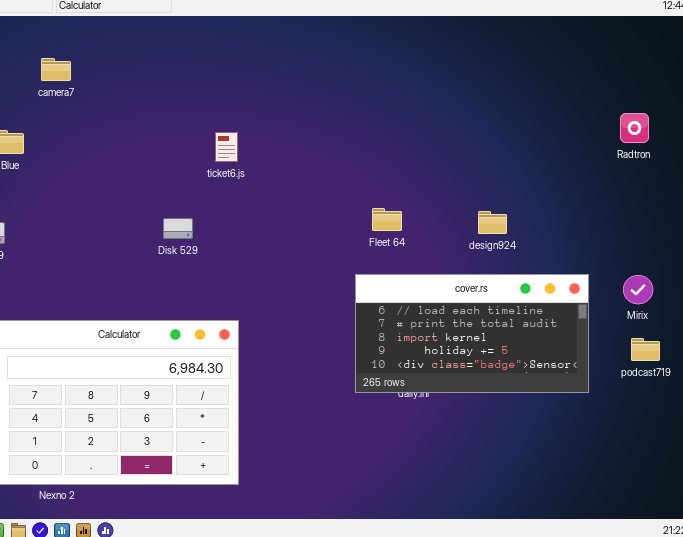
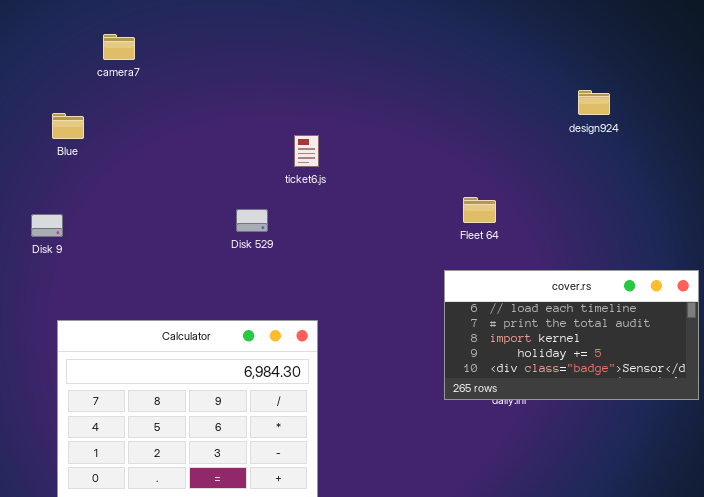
ticket6.js: [215,132,238,162] -> [294,135,319,167], moved
design924: [478,211,507,234] -> [578,90,610,115], moved

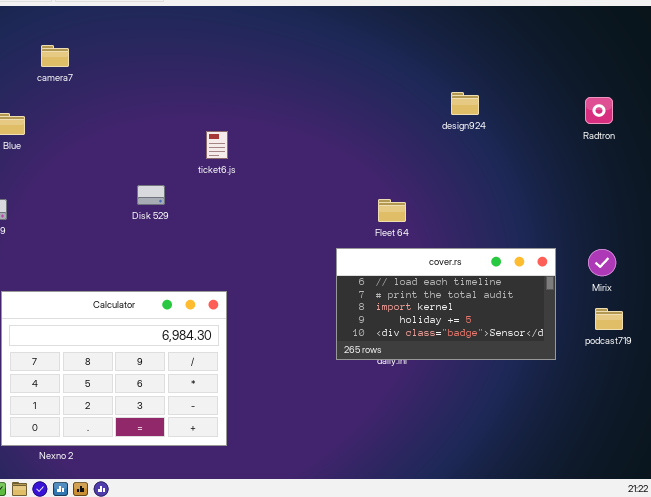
Fleet 64: [463,197,496,223] -> [378,199,406,222], moved
Disk 529: [236,209,268,232] -> [137,185,165,205], moved

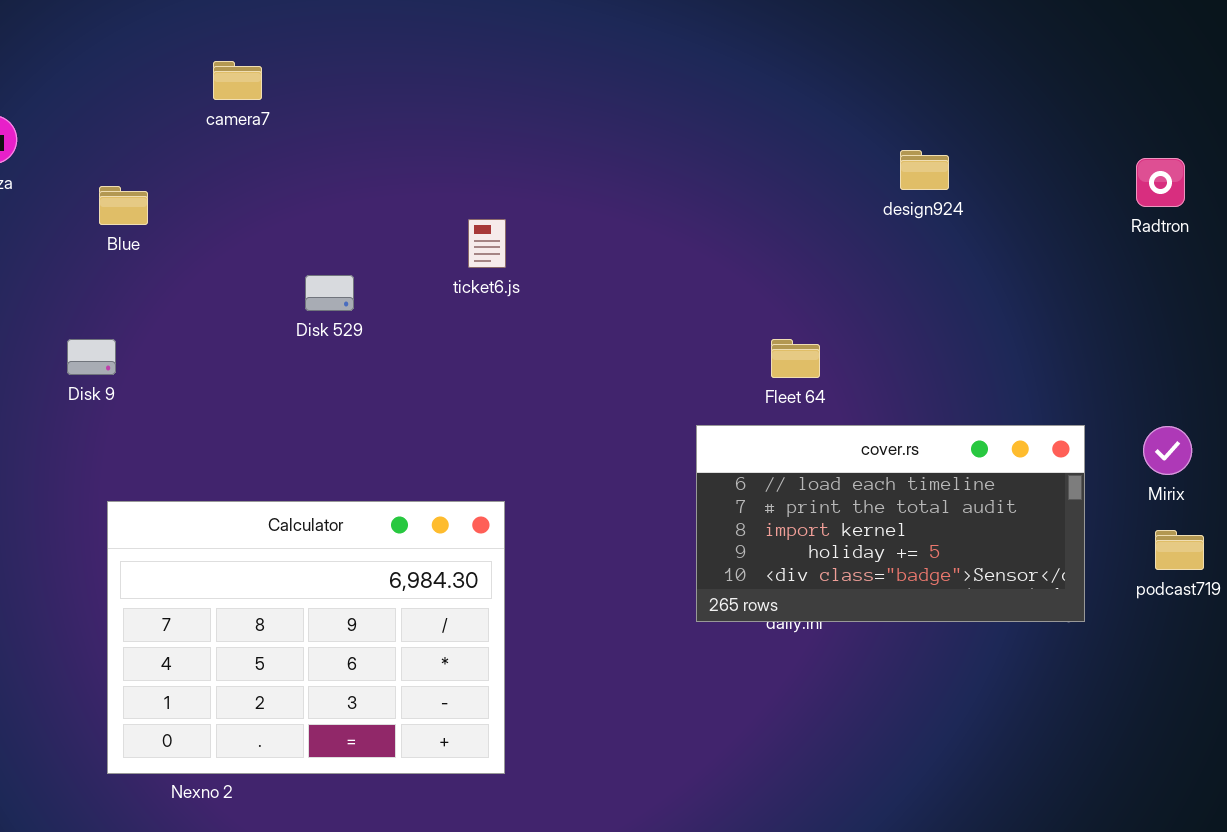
camera7: [41,45,69,67] -> [213,61,262,100], moved
Disk 529: [137,185,165,205] -> [305,275,354,311], moved

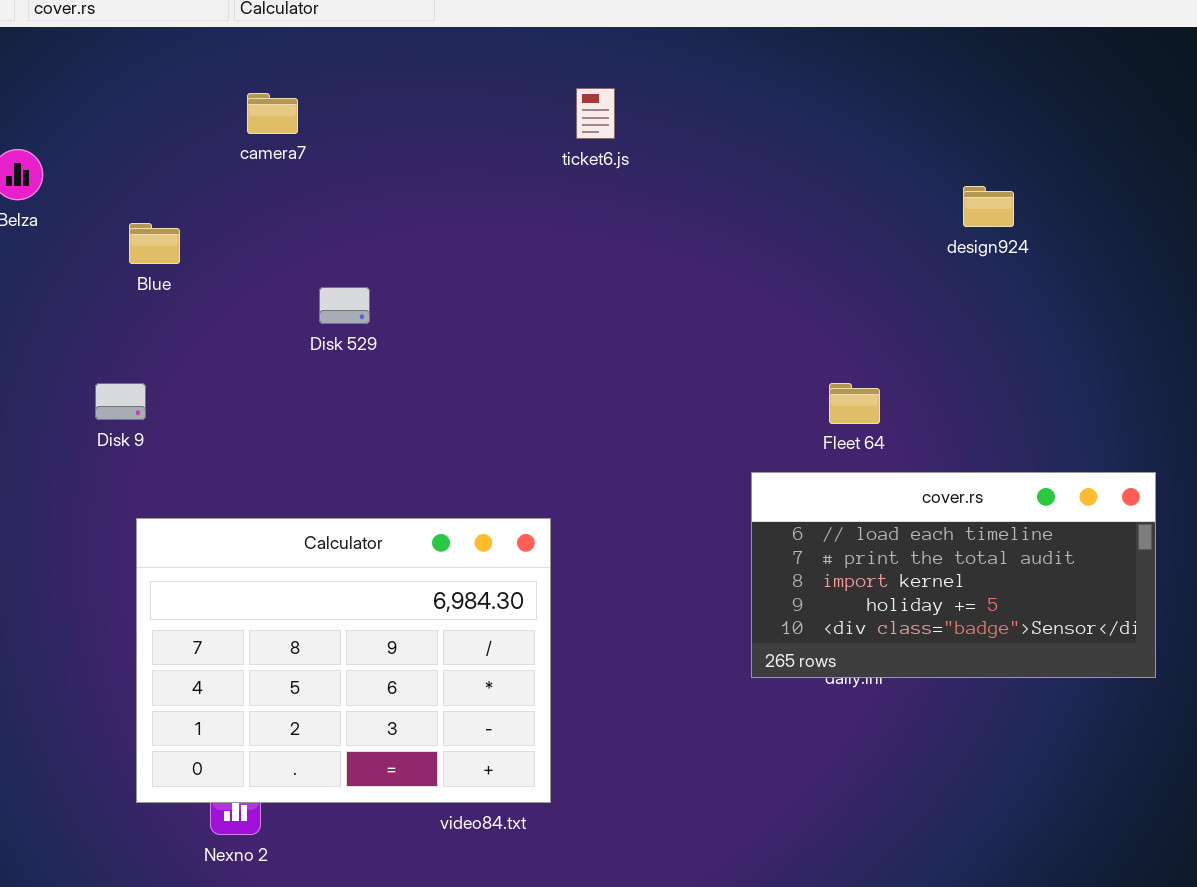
ticket6.js: [468,219,506,268] -> [576,88,615,139], moved
Disk 529: [305,275,354,311] -> [319,287,370,324], moved
Calculator: [107,501,505,774] -> [136,518,551,803], moved

